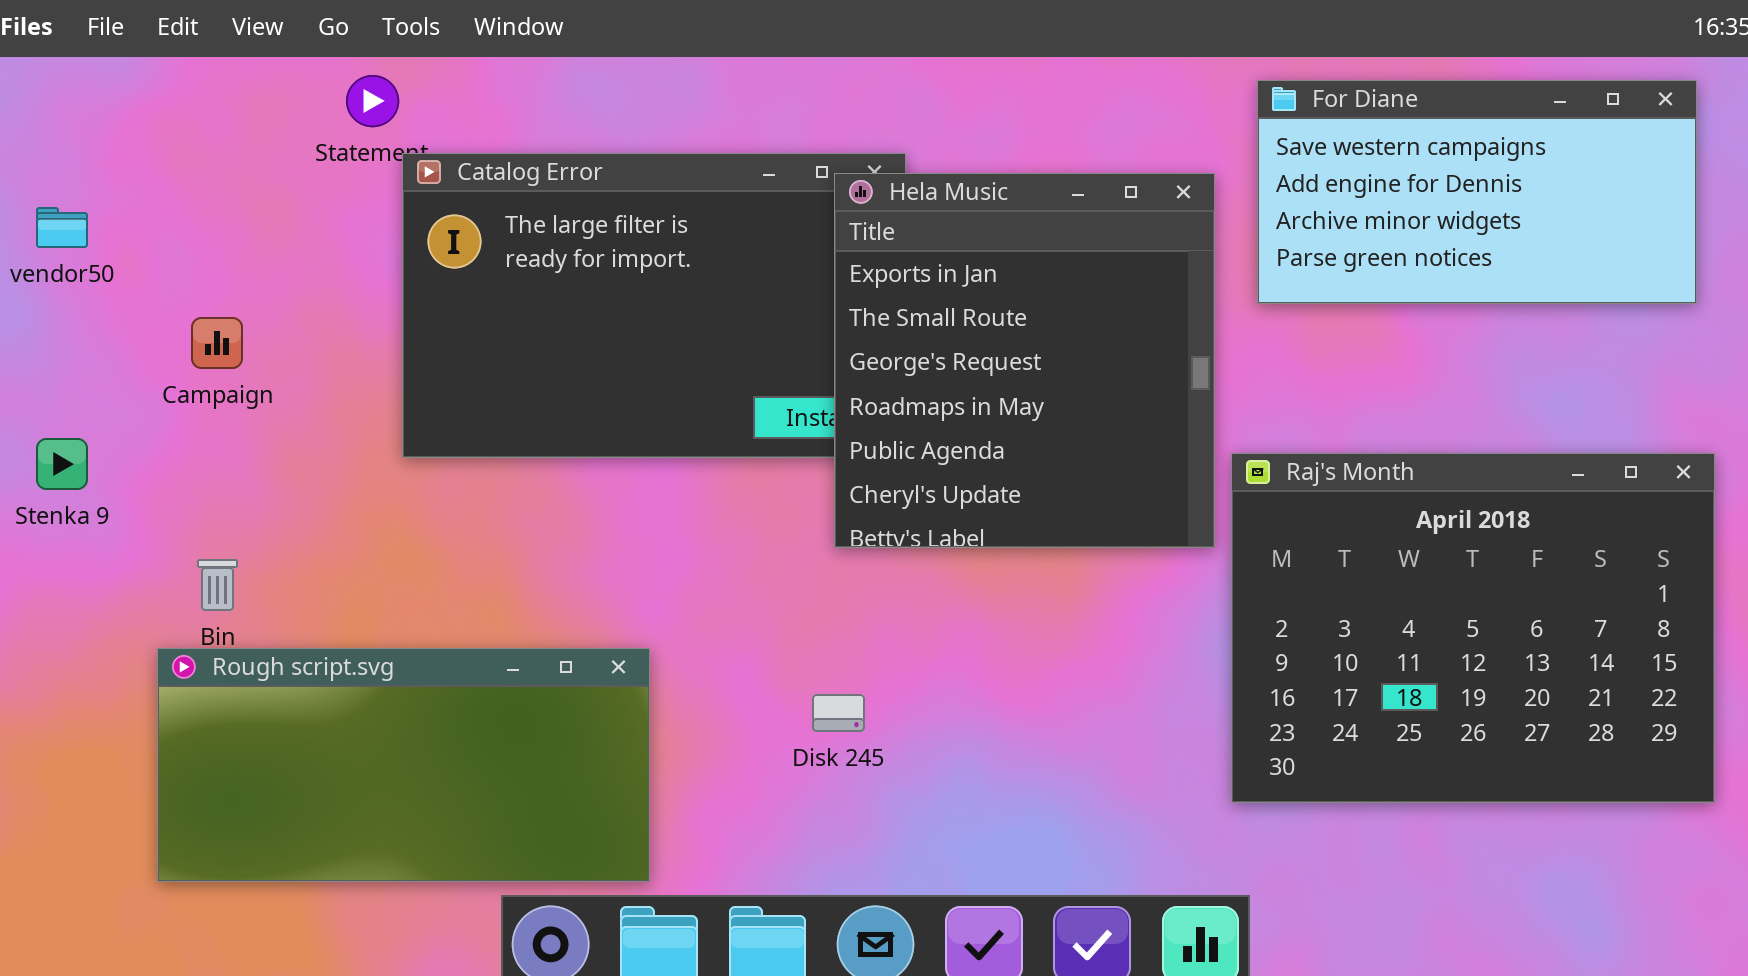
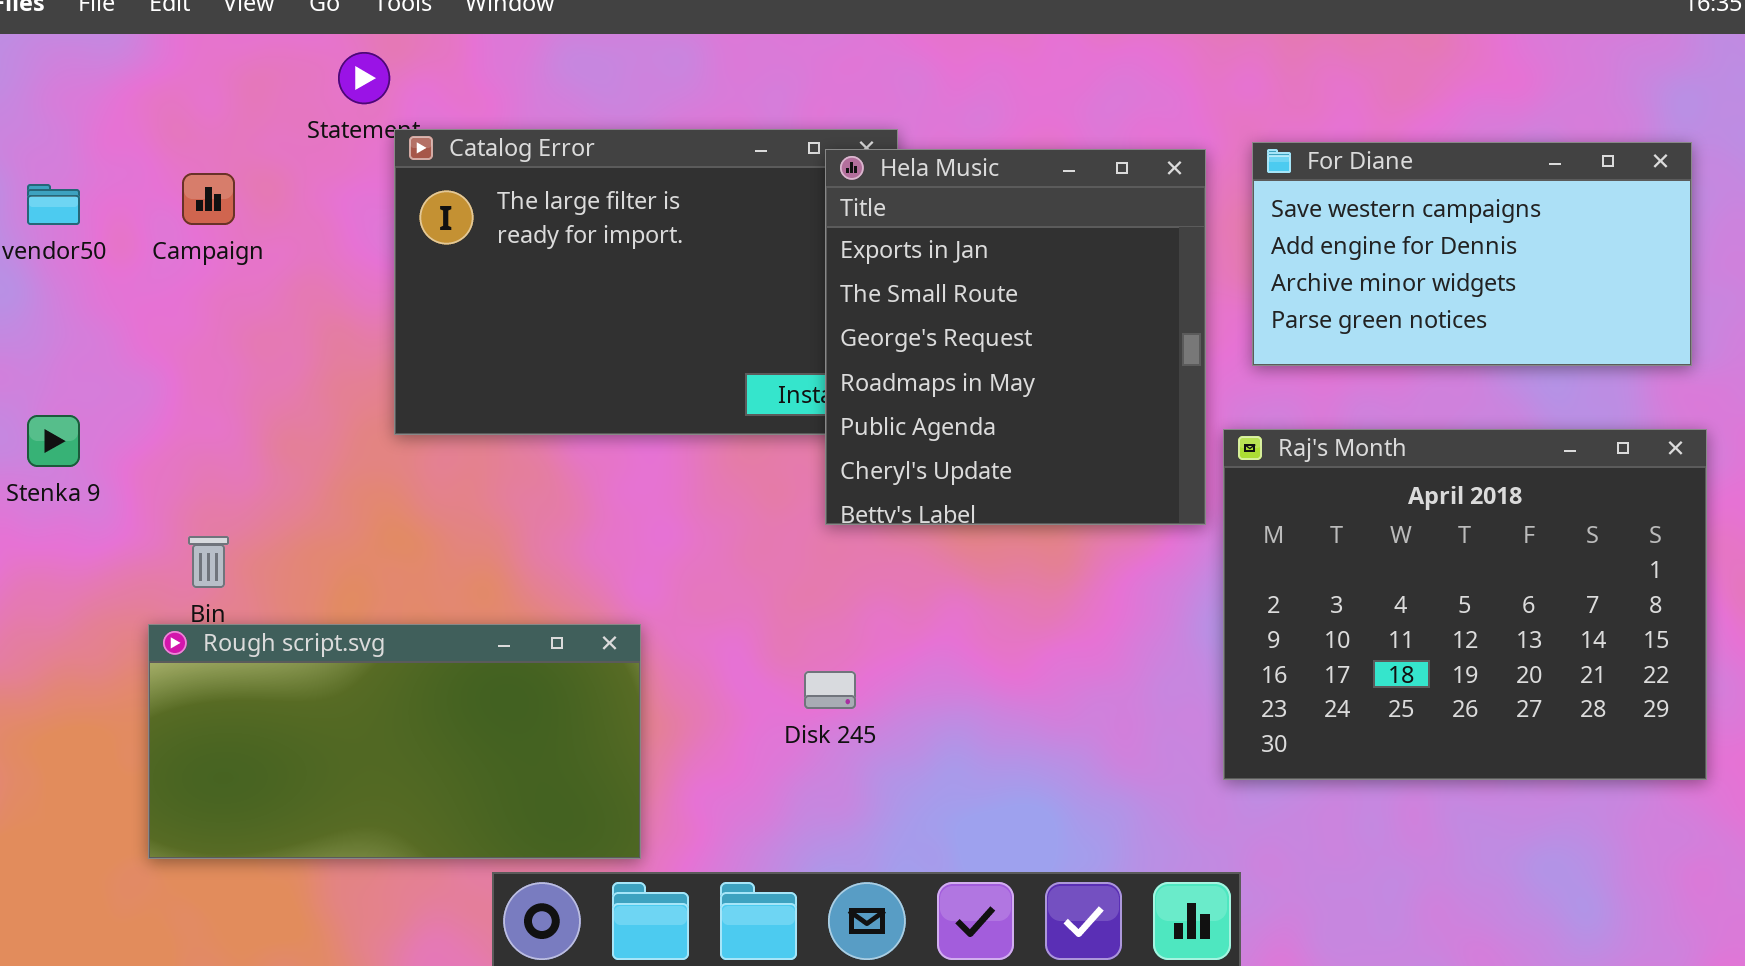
For Diane: [1257,80,1697,304] -> [1252,142,1692,366], moved
Campaign: [191,317,243,369] -> [182,173,235,225], moved

